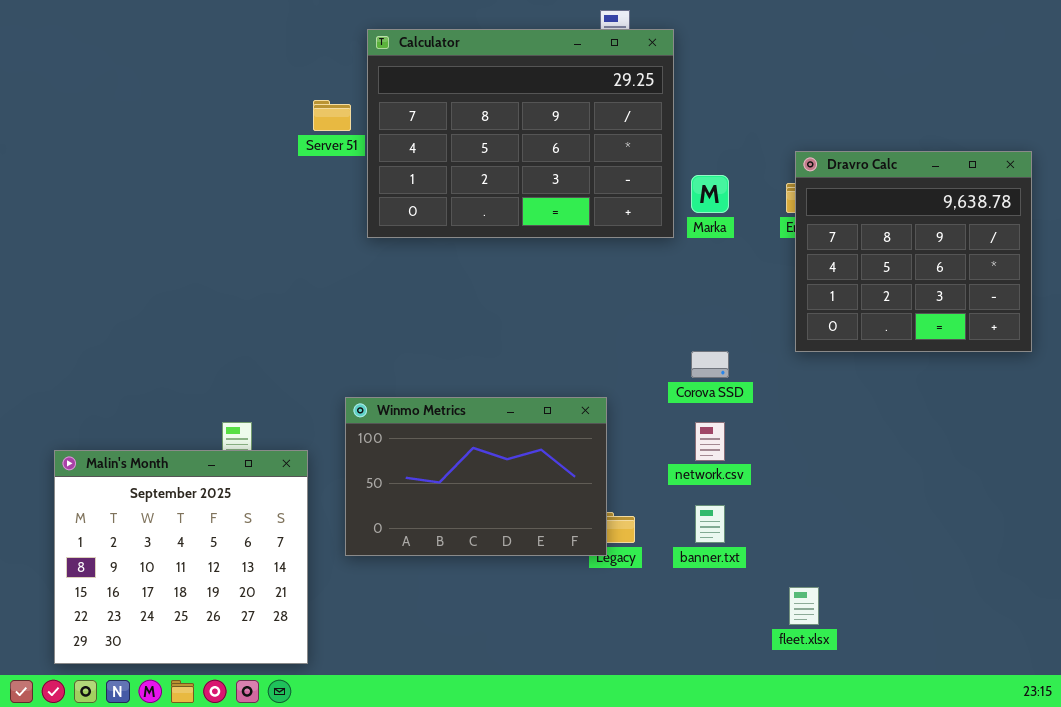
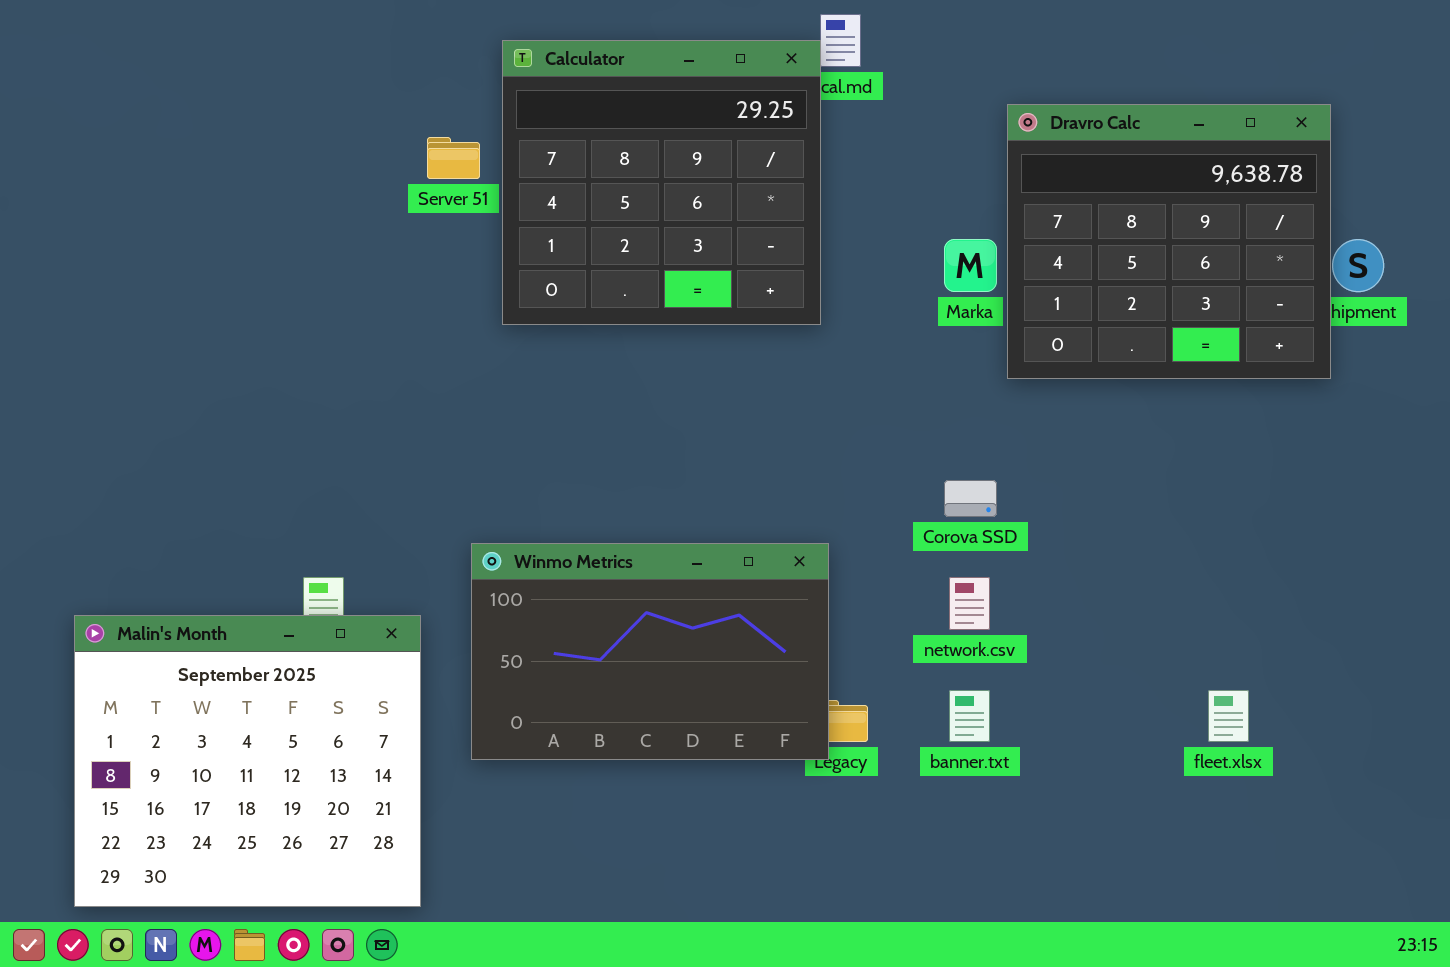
Calculator: [367,29,674,238] -> [502,40,821,325], resized
Dravro Calc: [795,151,1032,352] -> [1007,104,1331,379], moved
fleet.xlsx: [789,587,819,625] -> [1208,690,1249,742], moved

